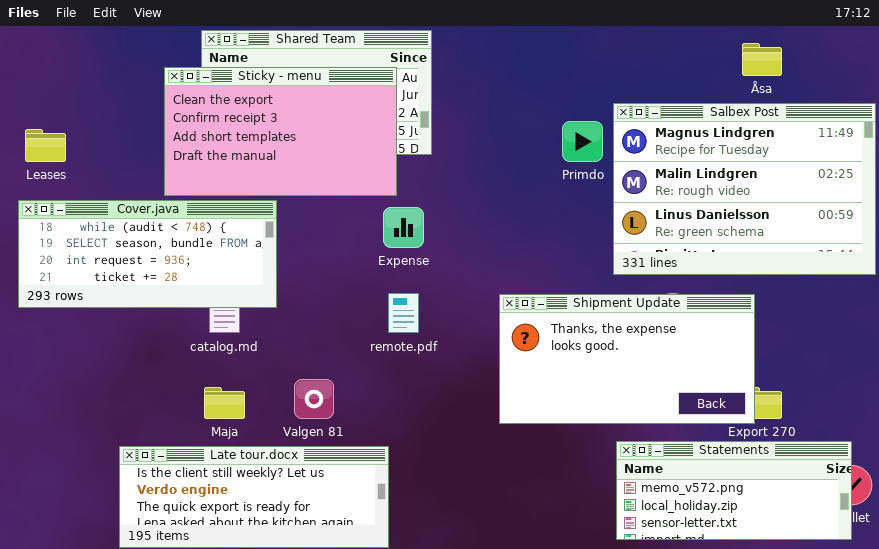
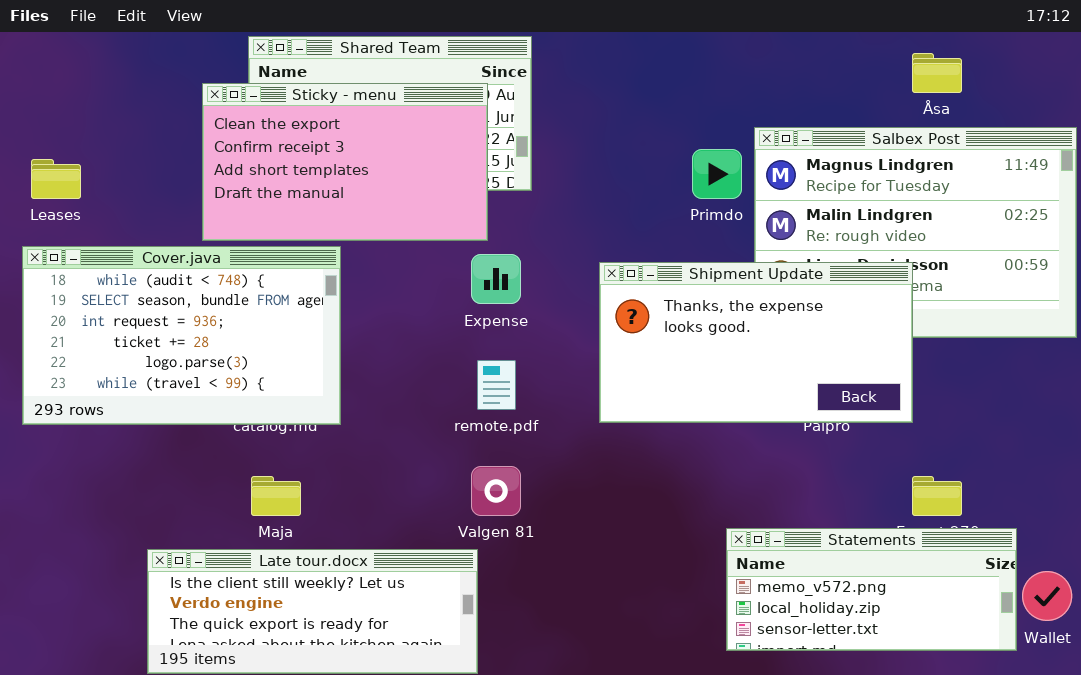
Cover.java: [18,200,277,308] -> [22,246,341,425], resized
Shipment Update: [499,294,755,424] -> [599,262,913,423], moved
Valgen 81: [294,379,334,419] -> [471,466,521,516], moved
Statements: [616,441,852,540] -> [726,528,1017,651], moved

